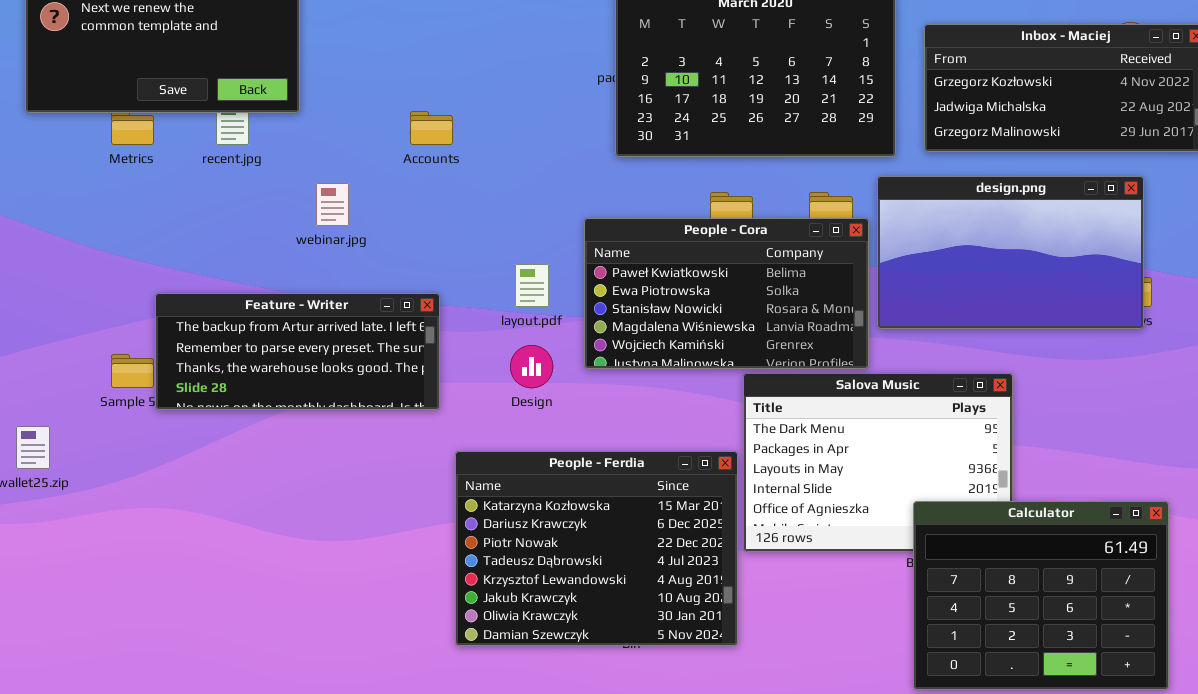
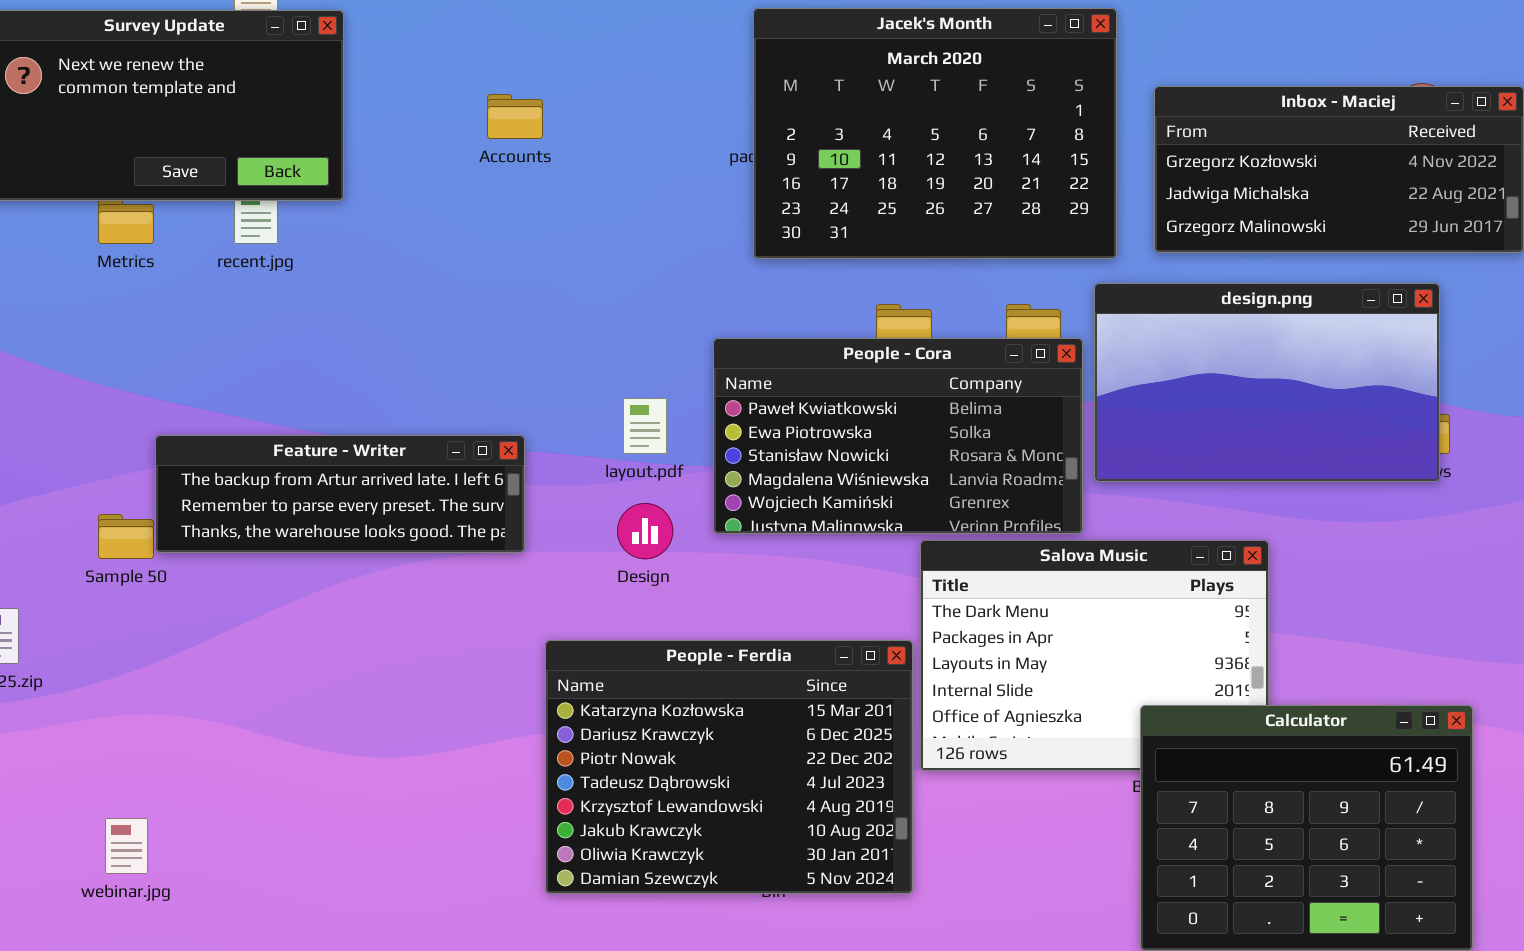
Accounts: [410,111,453,145] -> [487,94,543,139], moved
webinar.jpg: [316,183,349,226] -> [105,818,148,874], moved
Feature - Writer: [155,293,440,410] -> [155,435,525,553], resized

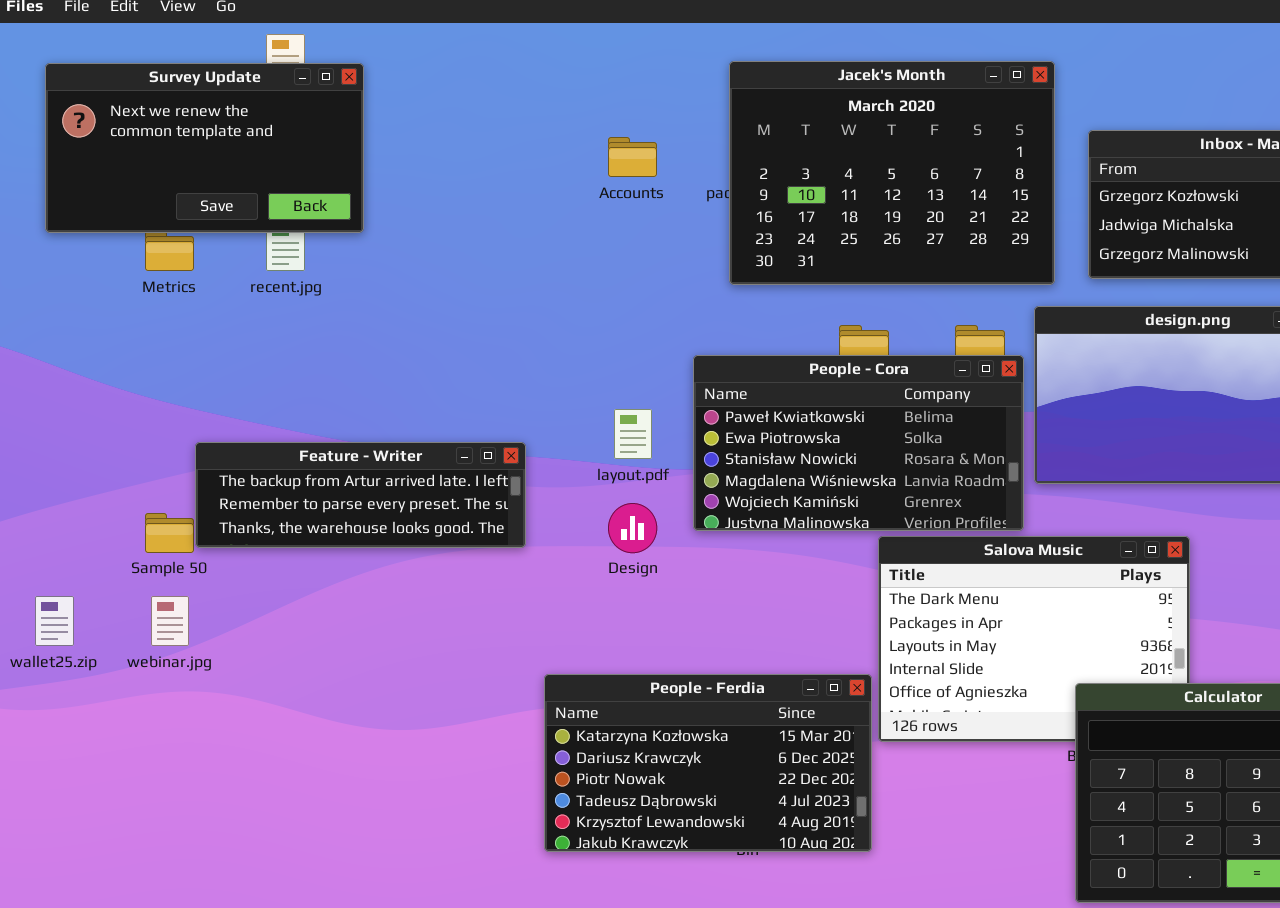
Accounts: [487,94,543,139] -> [608,137,657,177], moved
People - Ferdia: [545,640,913,894] -> [544,674,872,852], resized
webinar.jpg: [105,818,148,874] -> [151,596,189,646], moved

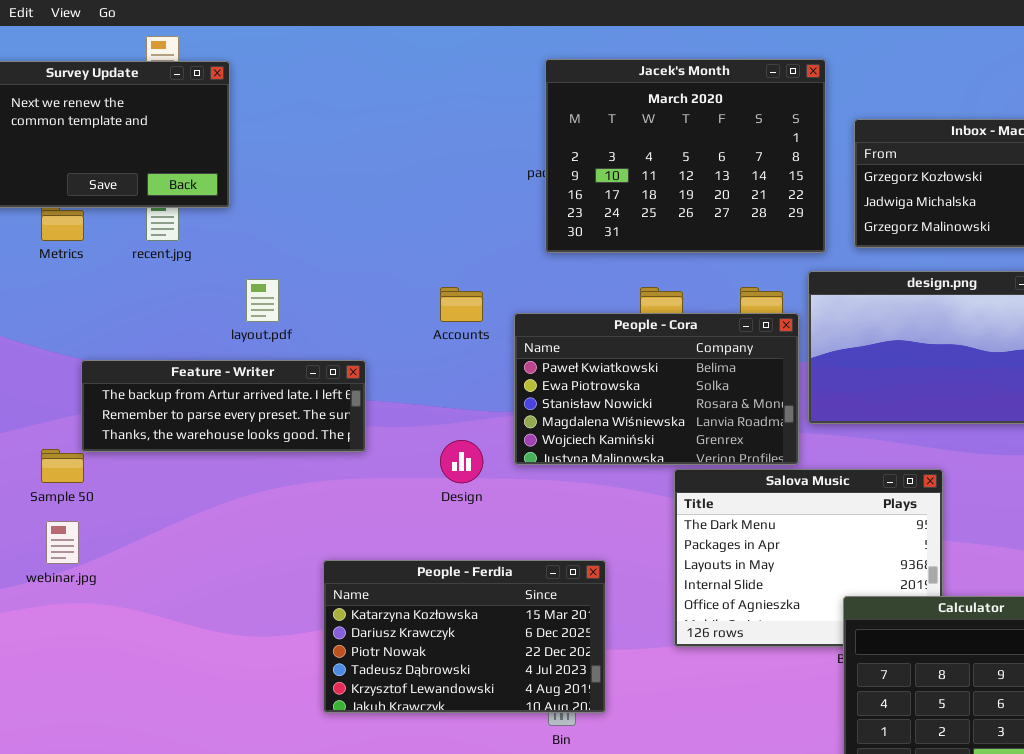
Accounts: [608,137,657,177] -> [440,287,483,322], moved
layout.pdf: [614,409,652,459] -> [246,279,279,322], moved
Feature - Writer: [195,442,526,548] -> [81,360,366,452], moved
People - Ferdia: [544,674,872,852] -> [323,560,606,713], moved

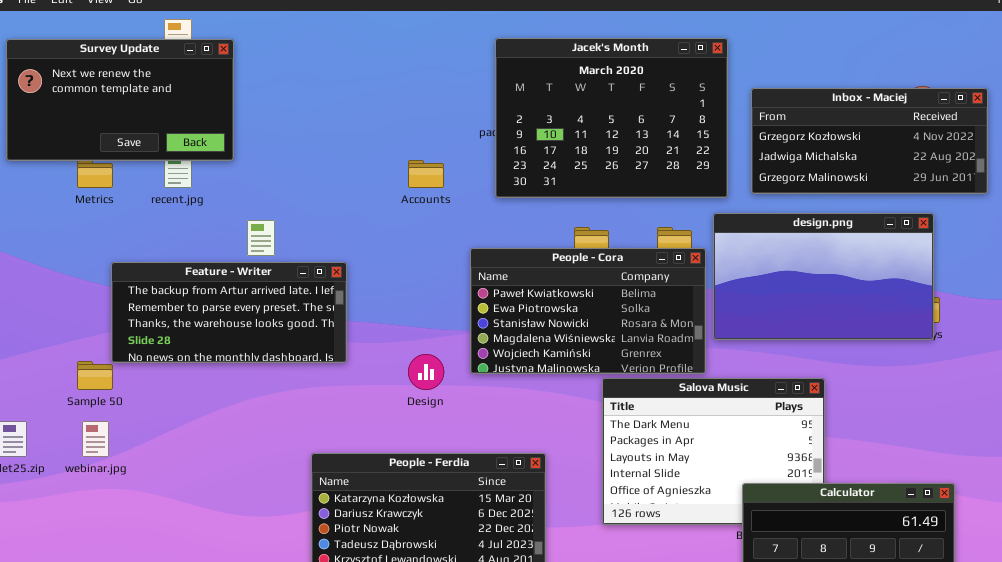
Accounts: [440,287,483,322] -> [408,160,444,188], moved
Feature - Writer: [81,360,366,452] -> [111,262,347,363], resized

